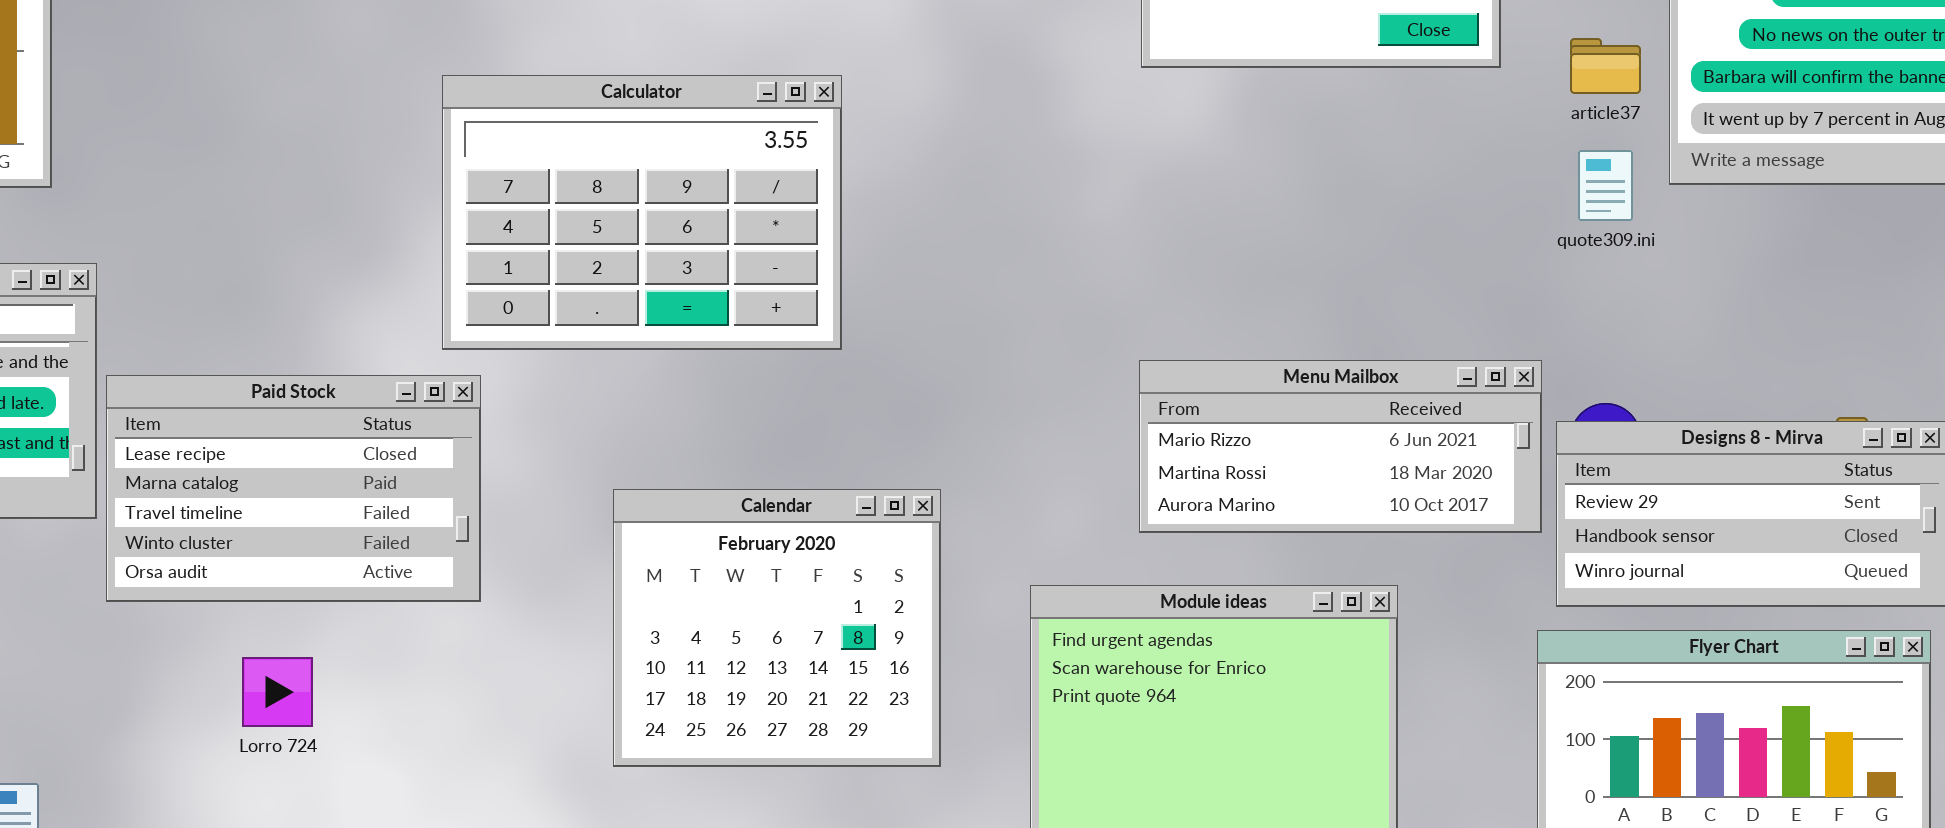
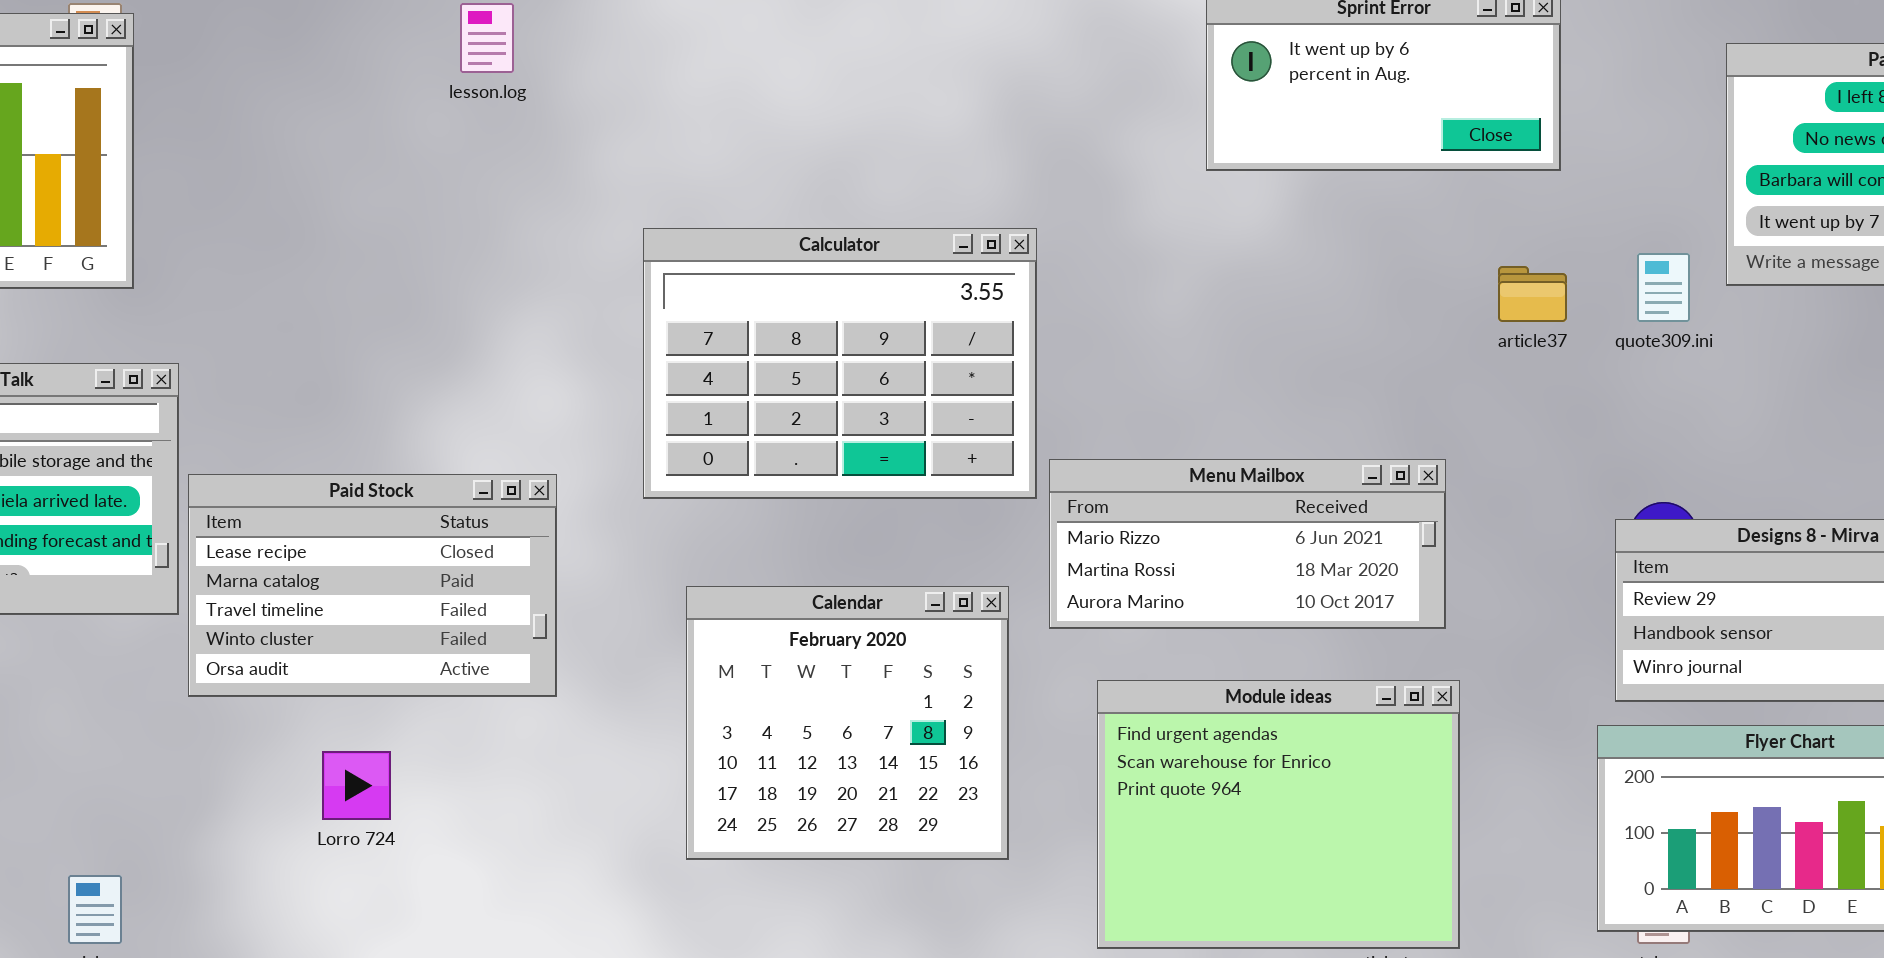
article37: [1570,38,1641,94] -> [1498,266,1567,322], moved
Calculator: [442,75,842,350] -> [643,228,1037,499], moved
Menu Mailbox: [1139,360,1542,533] -> [1049,459,1446,629], moved

